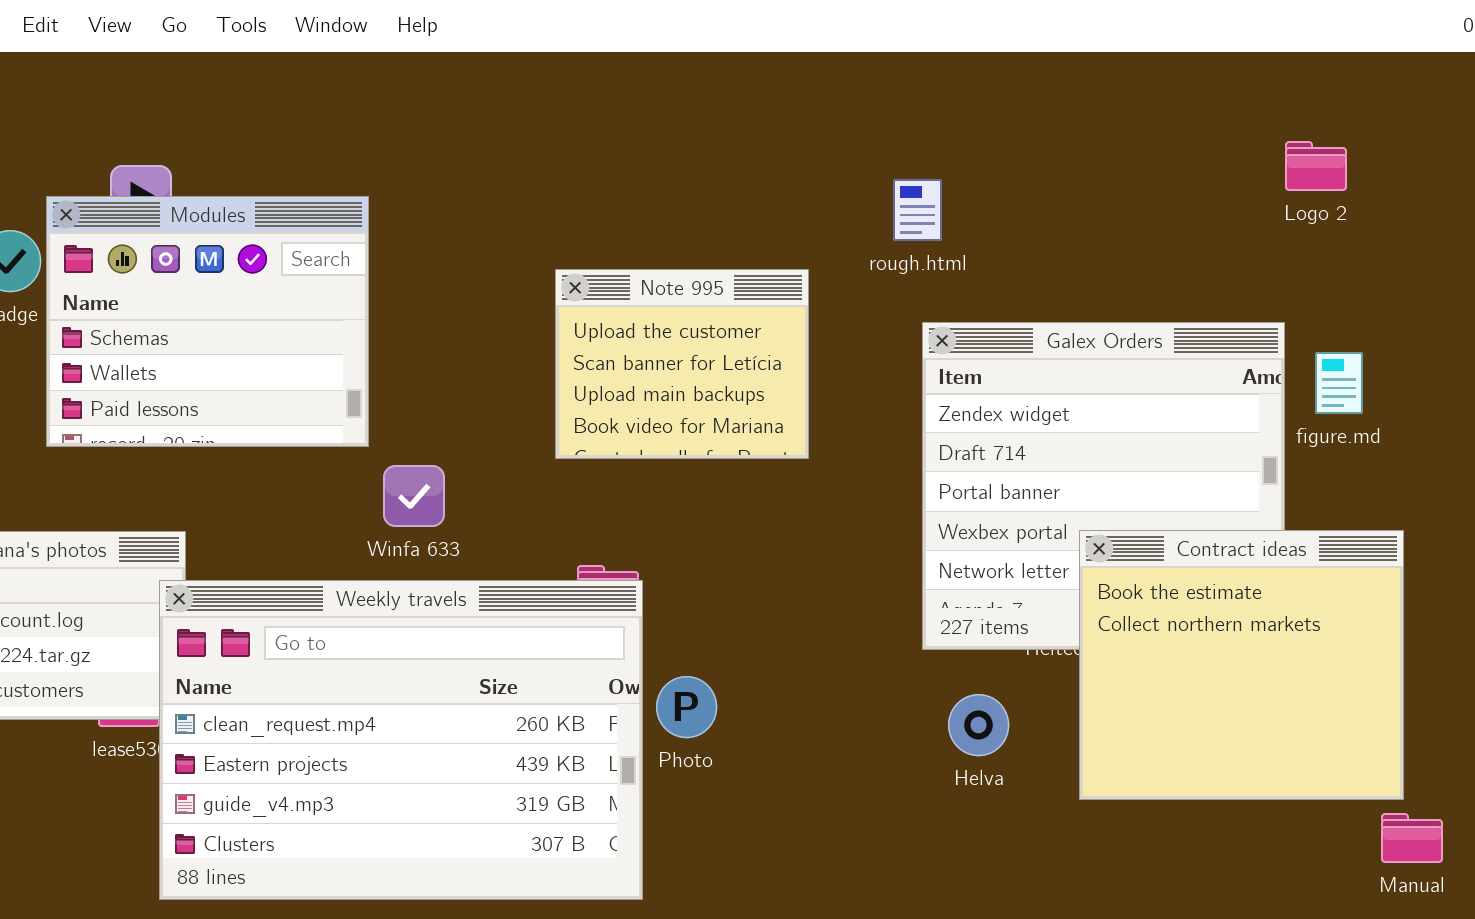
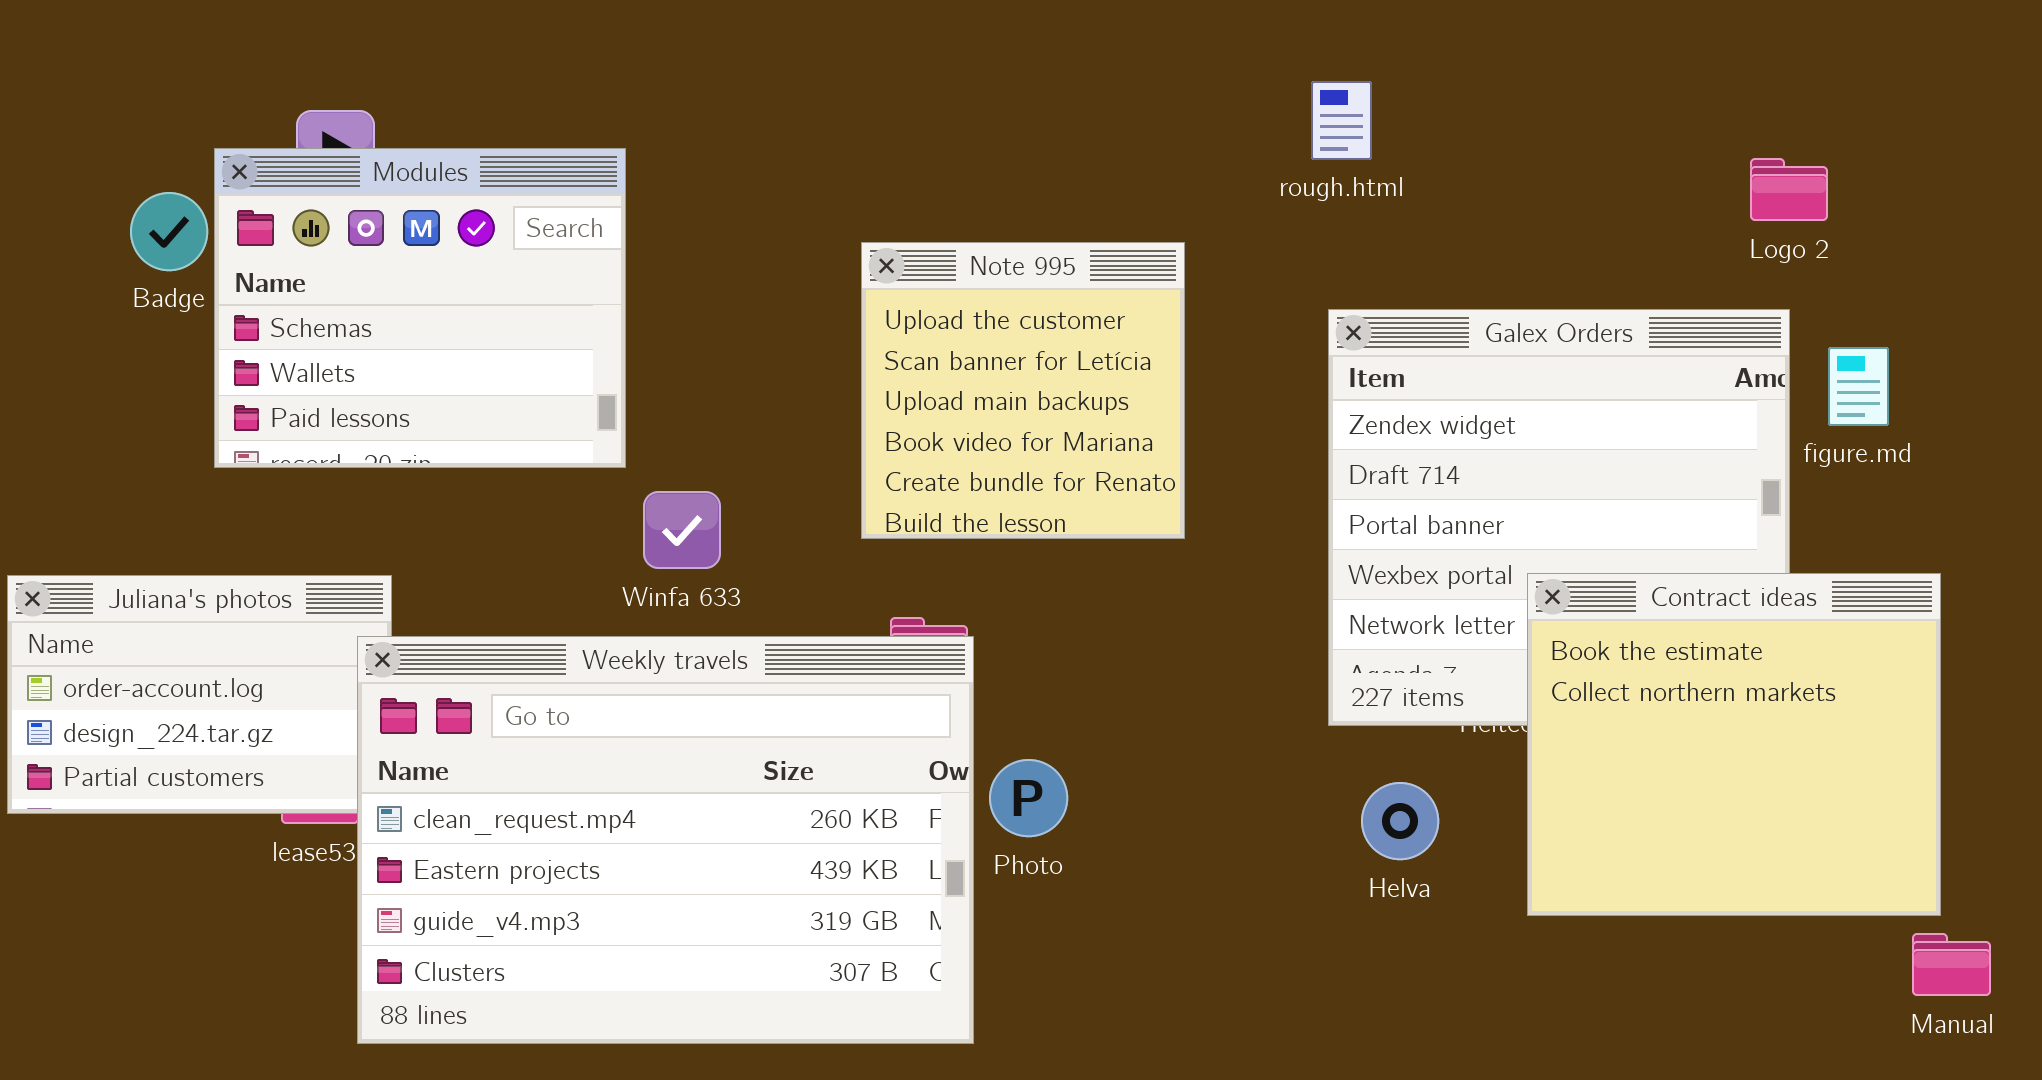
Logo 2: [1285,141,1347,191] -> [1750,158,1828,221], moved
rough.html: [893,179,942,241] -> [1311,81,1372,160], moved
Note 995: [555,269,809,459] -> [861,242,1185,539], resized

